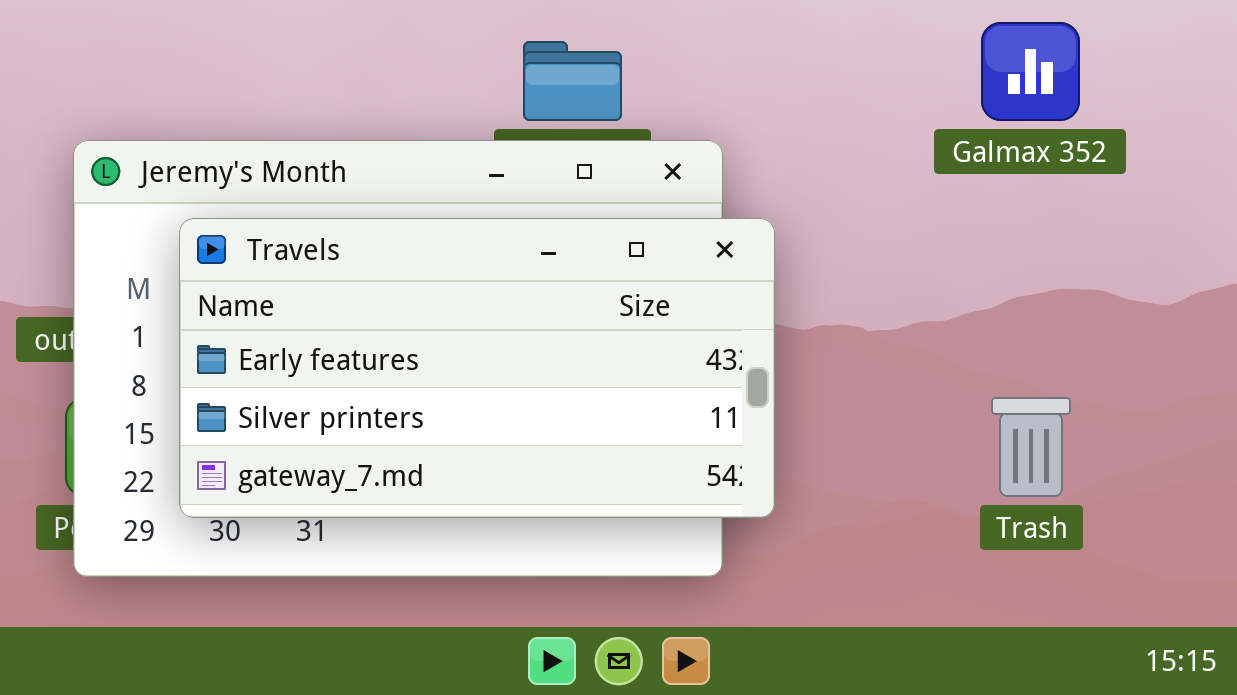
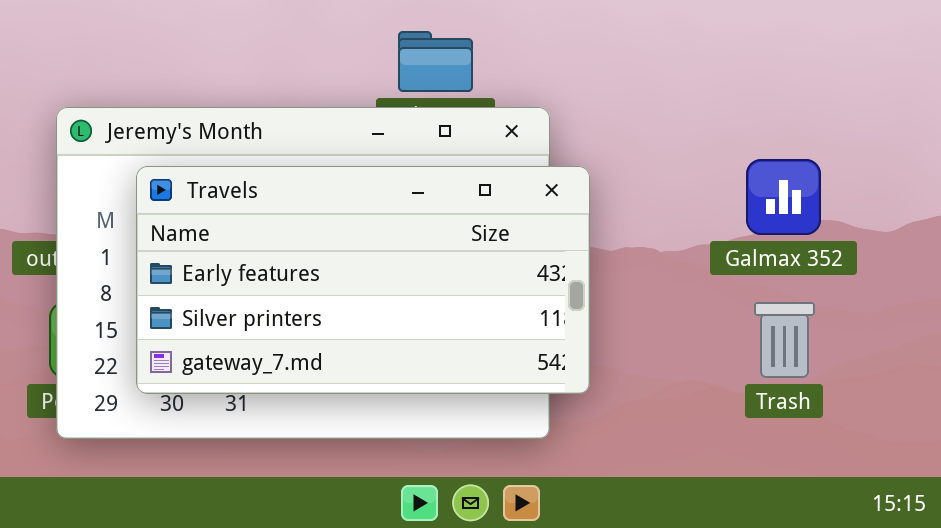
Galmax 352: [981,22,1080,121] -> [746,159,821,235], moved

